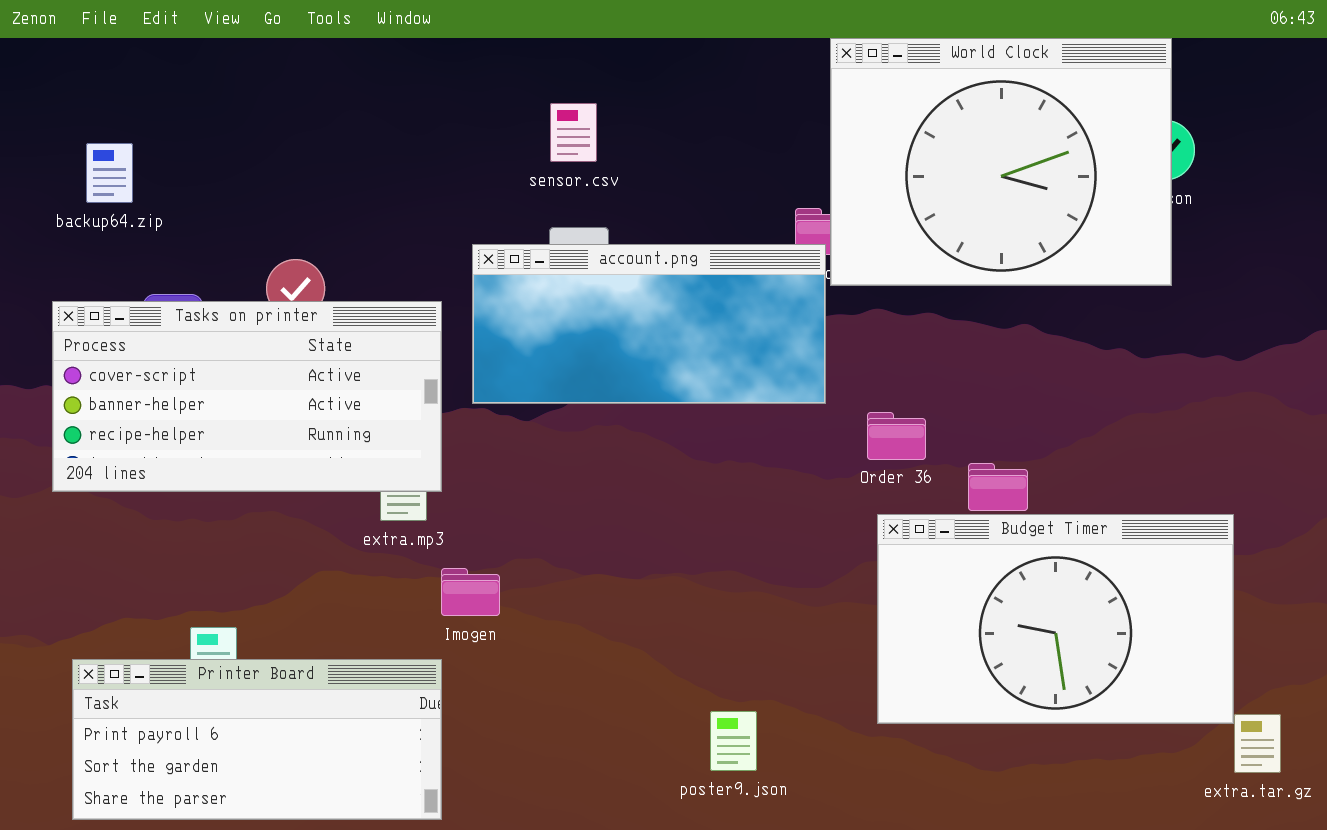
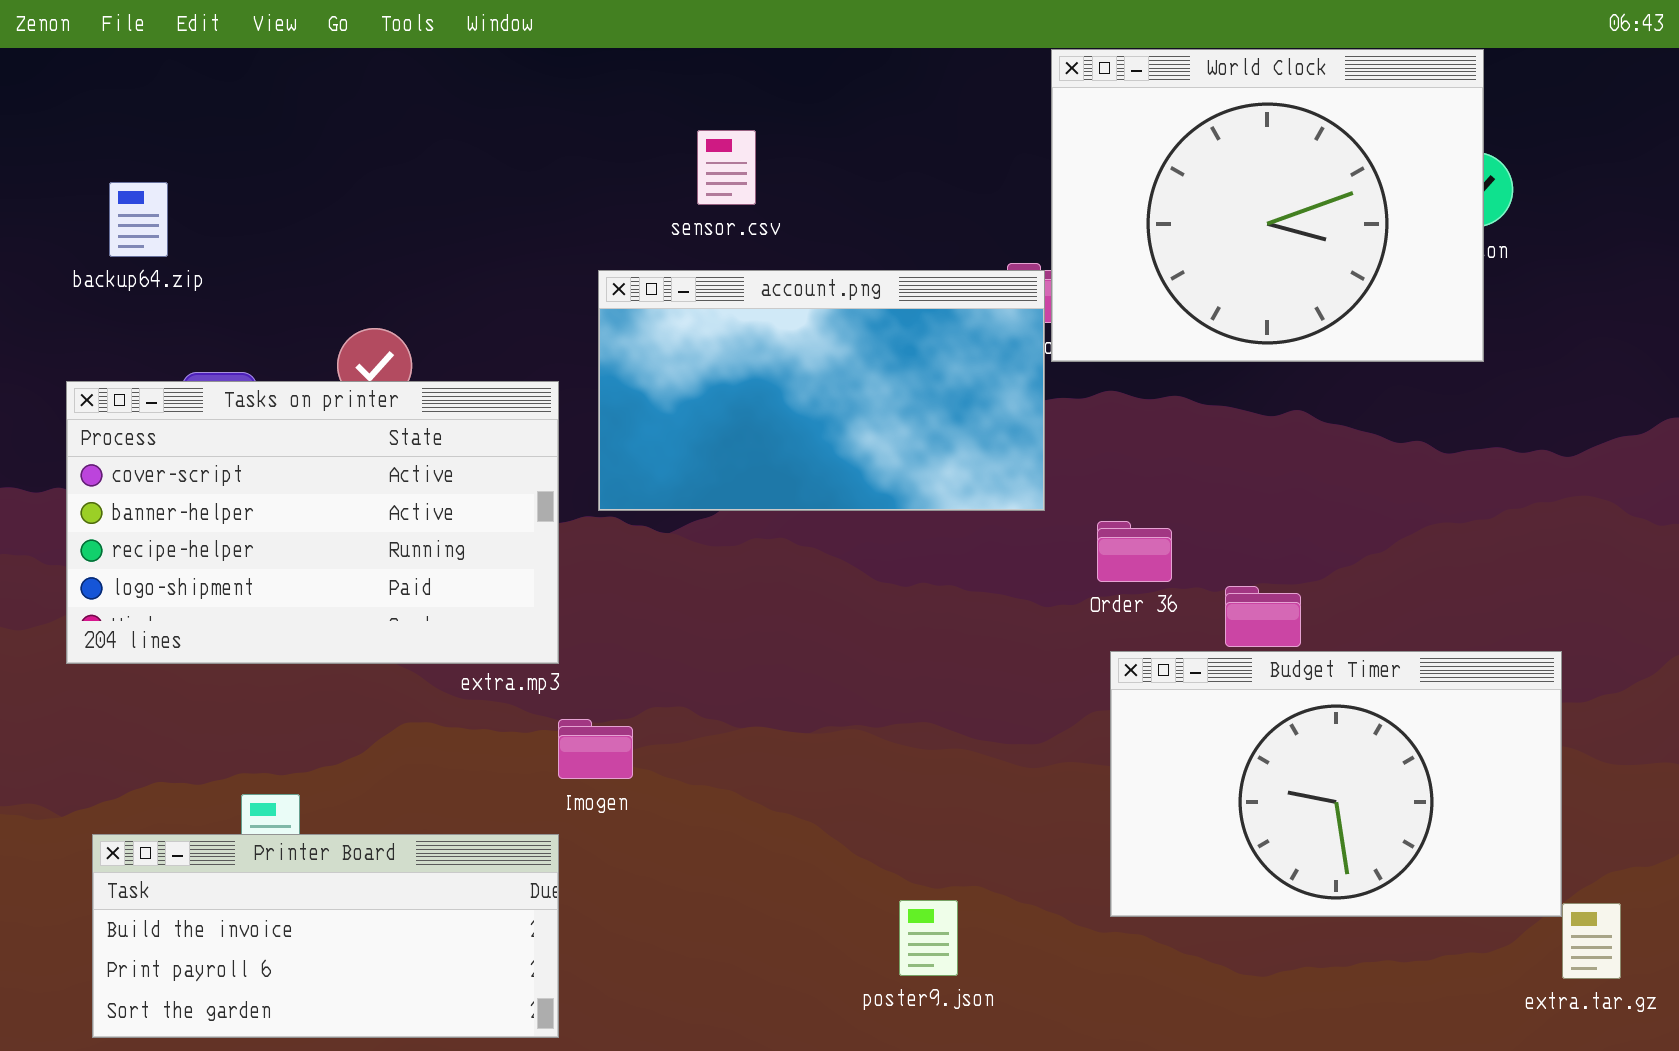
account.png: [472,244,826,404] -> [598,270,1045,511], resized
Tasks on printer: [52,301,442,492] -> [66,381,559,664], resized
Printer Board: [72,659,442,820] -> [92,834,559,1038], scrolled up 1 row

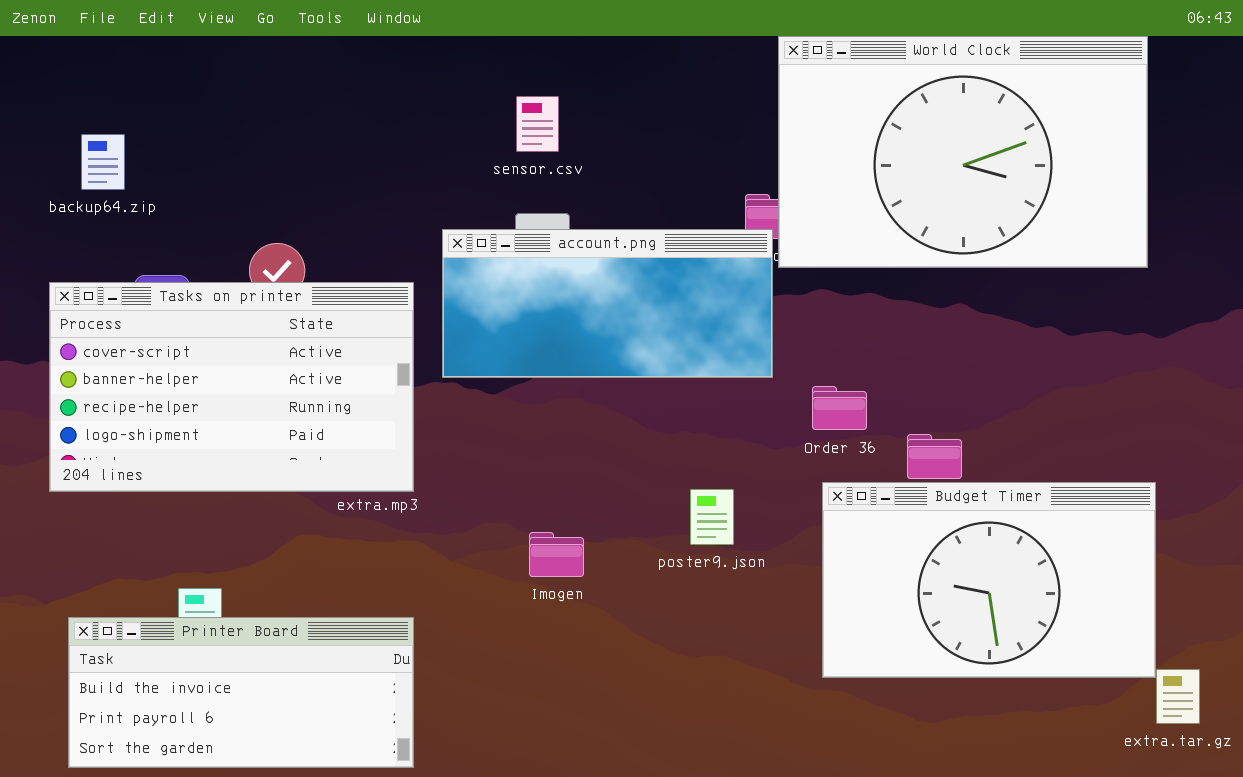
World Clock: [1051,49,1484,362] -> [778,36,1148,268], resized
account.png: [598,270,1045,511] -> [442,229,773,378], resized
Imogen: [558,719,633,779] -> [529,532,584,577], moved
poster9.json: [899,900,958,976] -> [690,489,734,545], moved

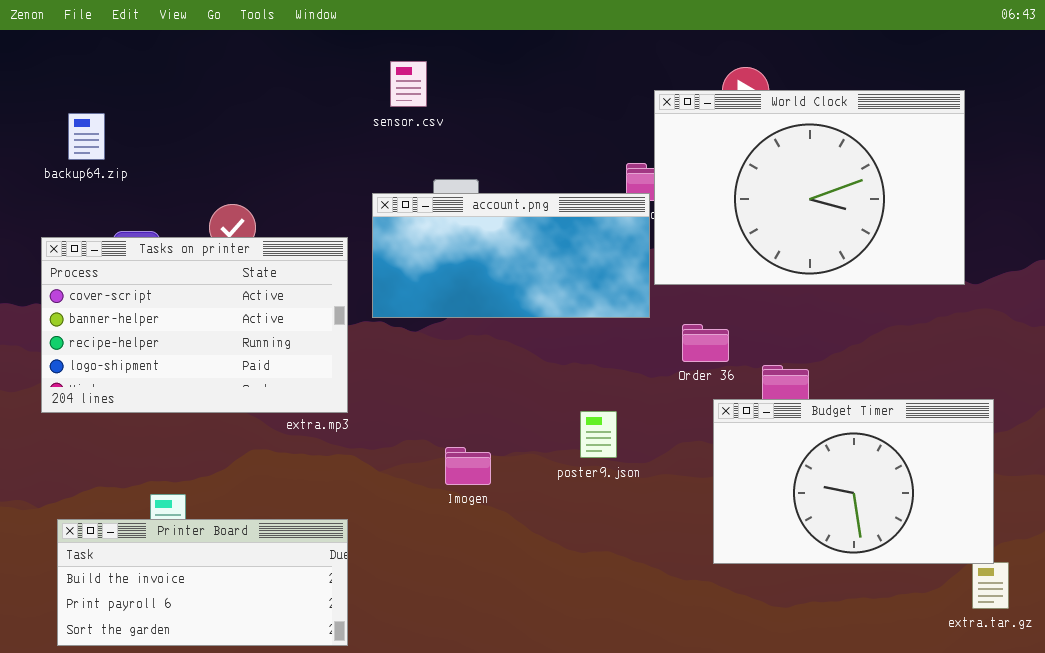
World Clock: [778,36,1148,268] -> [654,90,965,285], moved
sensor.csv: [516,96,559,152] -> [390,61,427,107], moved
Budget Timer: [822,482,1156,678] -> [713,399,994,564], moved

